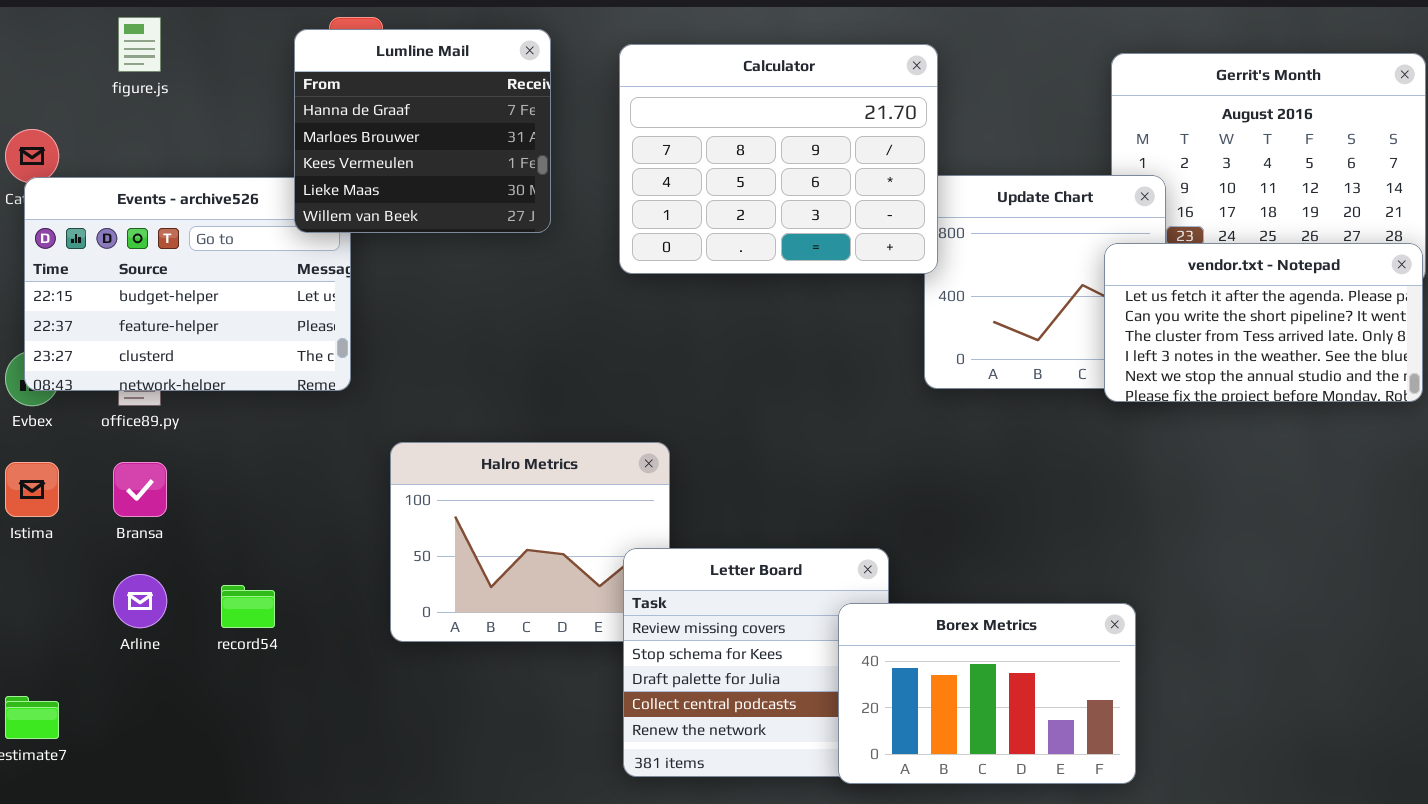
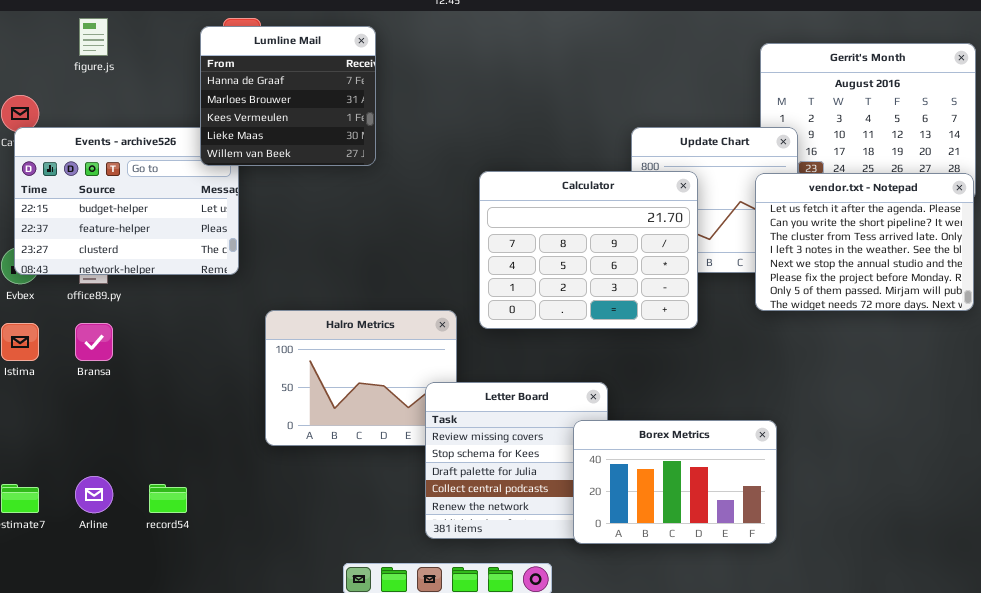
Calculator: [619,44,938,274] -> [479,171,698,329], moved
vendor.txt - Notepad: [1104,243,1423,402] -> [755,173,974,311], resized
Arline: [113,574,167,628] -> [75,476,113,513], moved
record54: [221,585,275,628] -> [149,484,187,513], moved

